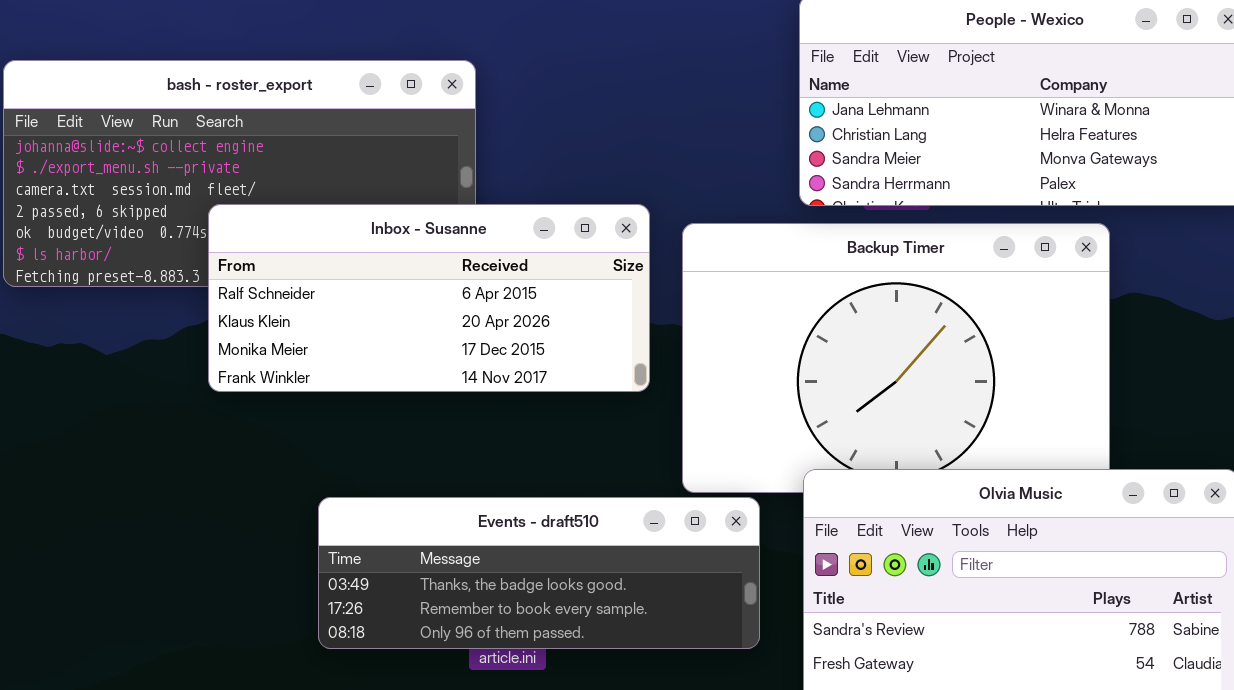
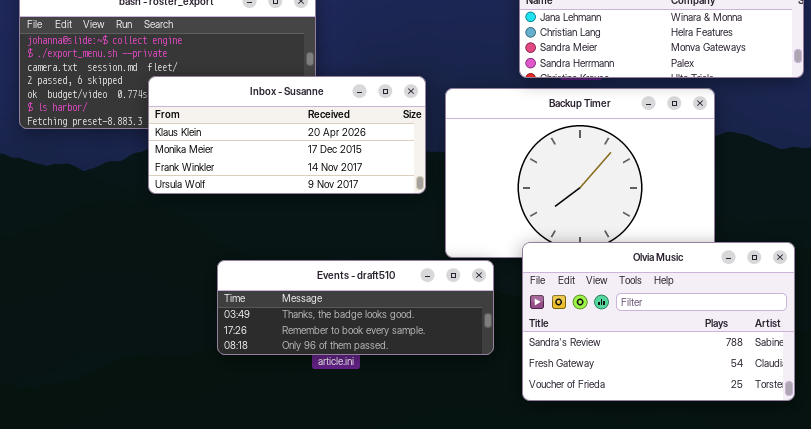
Inbox - Susanne: [208,204,650,392] -> [148,76,426,194], scrolled down 1 row

